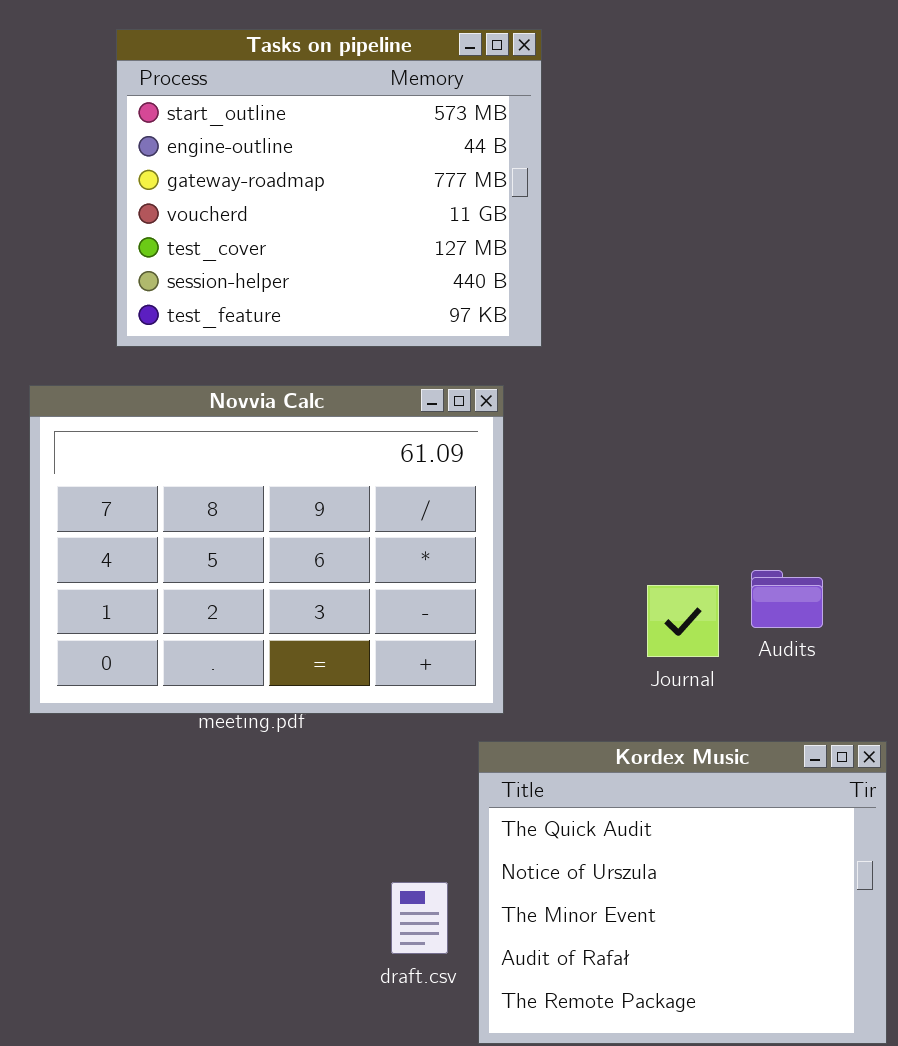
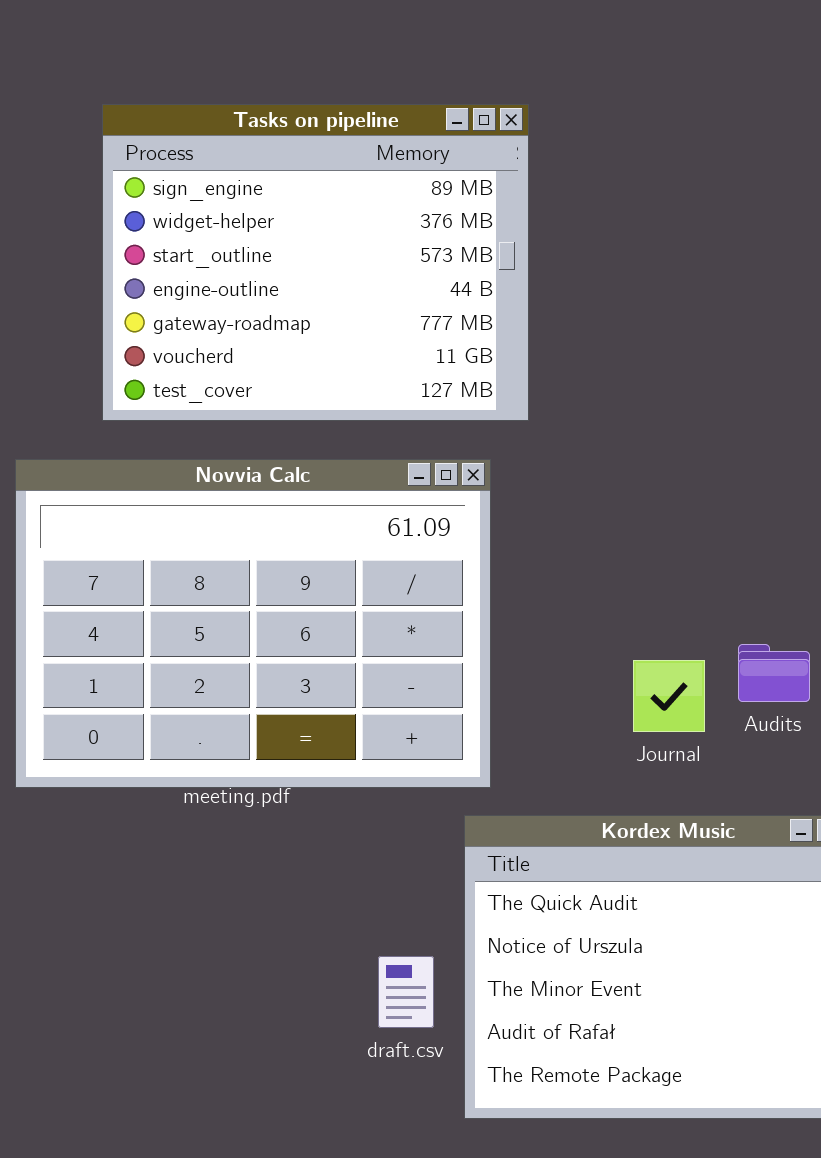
Tasks on pipeline: [116,29,542,347] -> [102,104,529,421], scrolled up 2 rows

